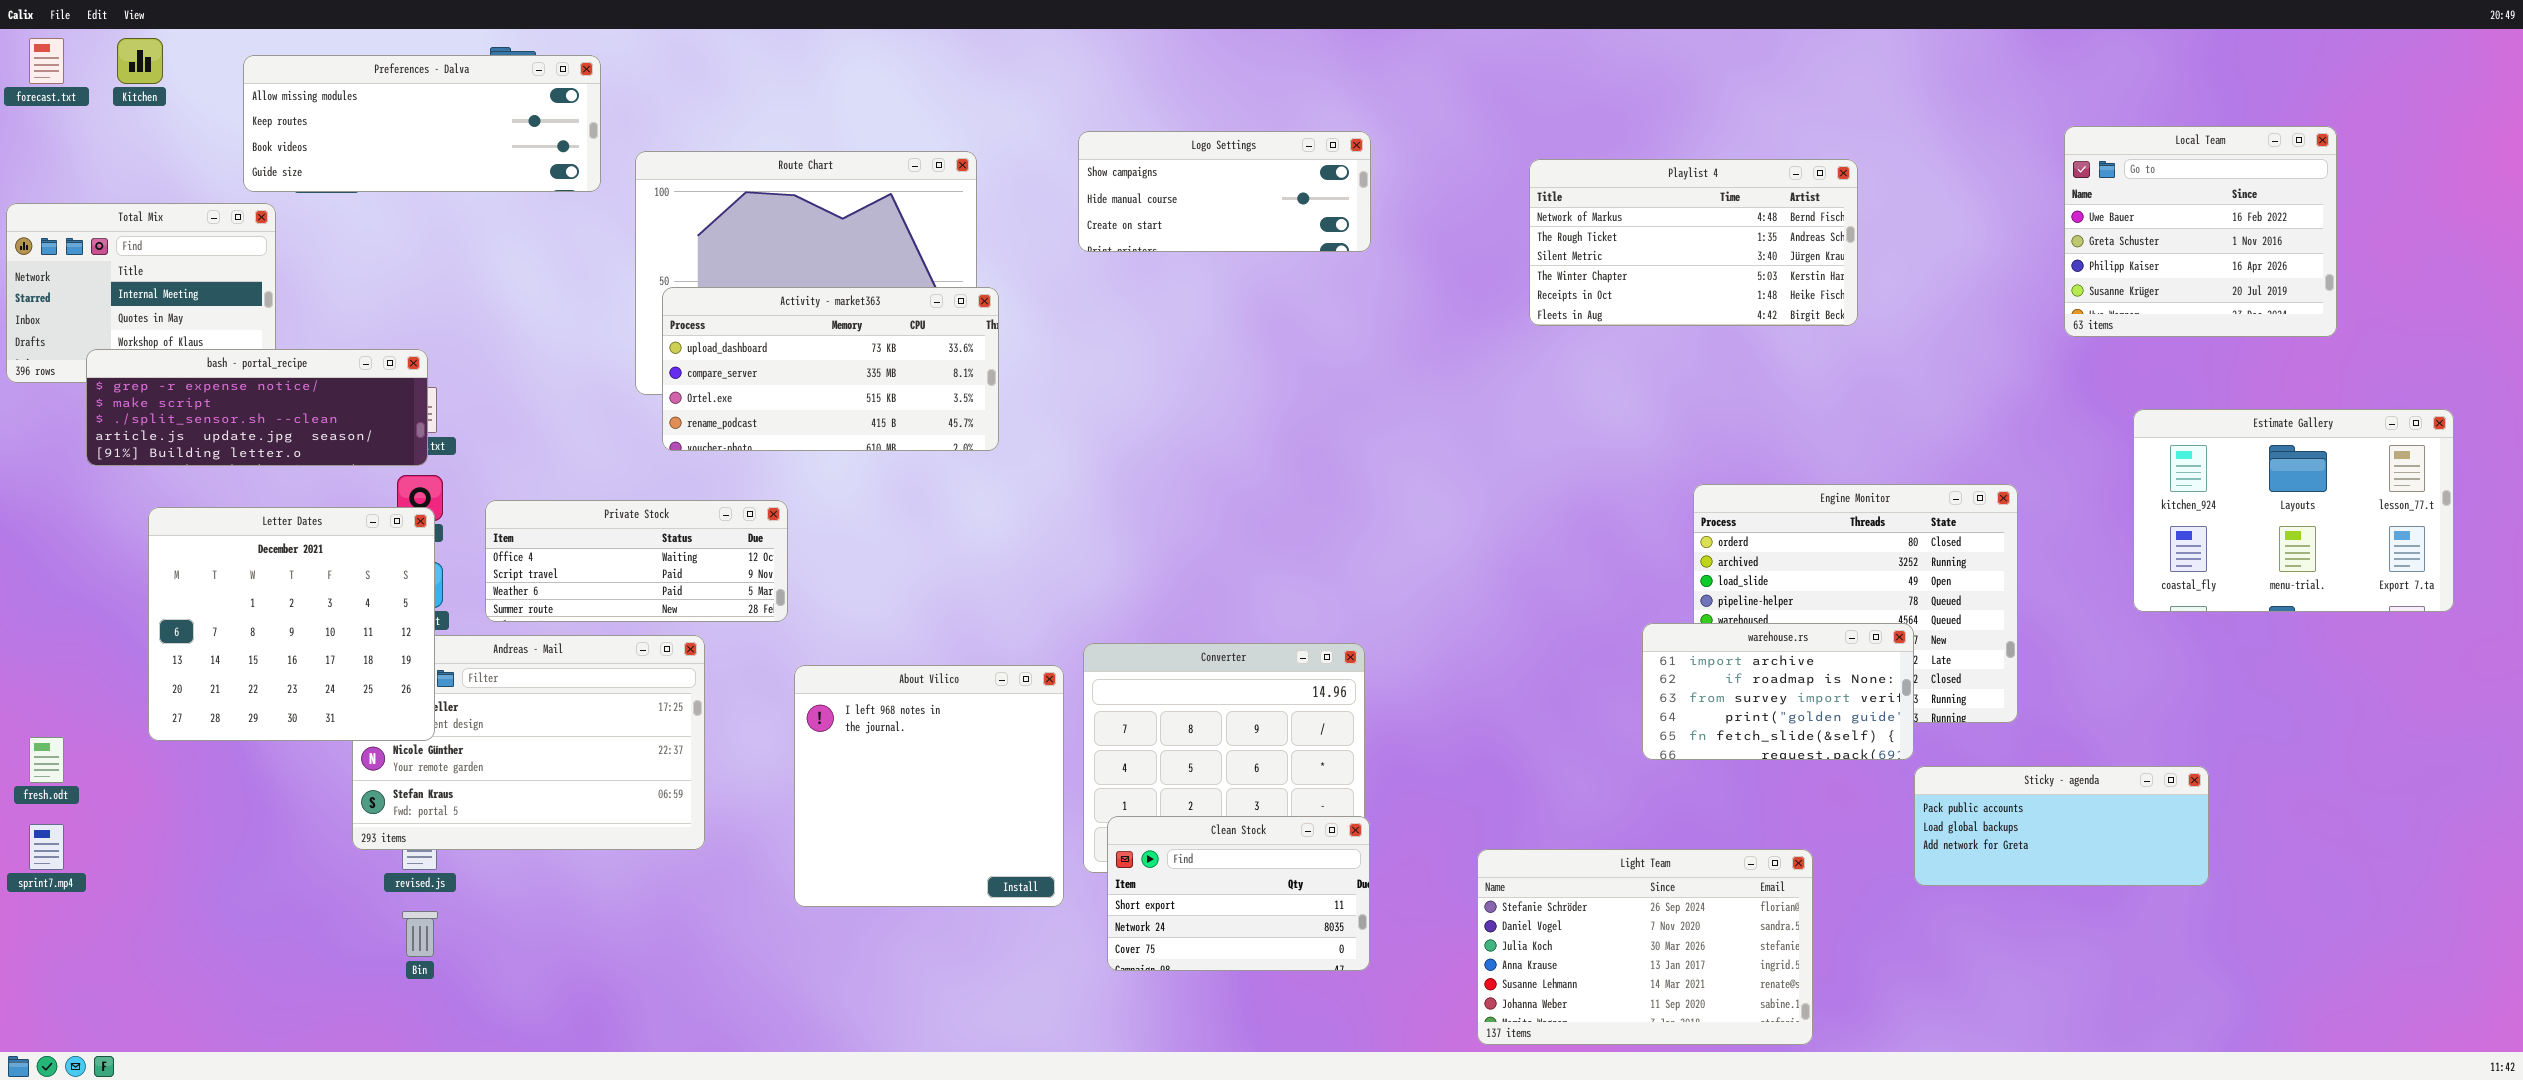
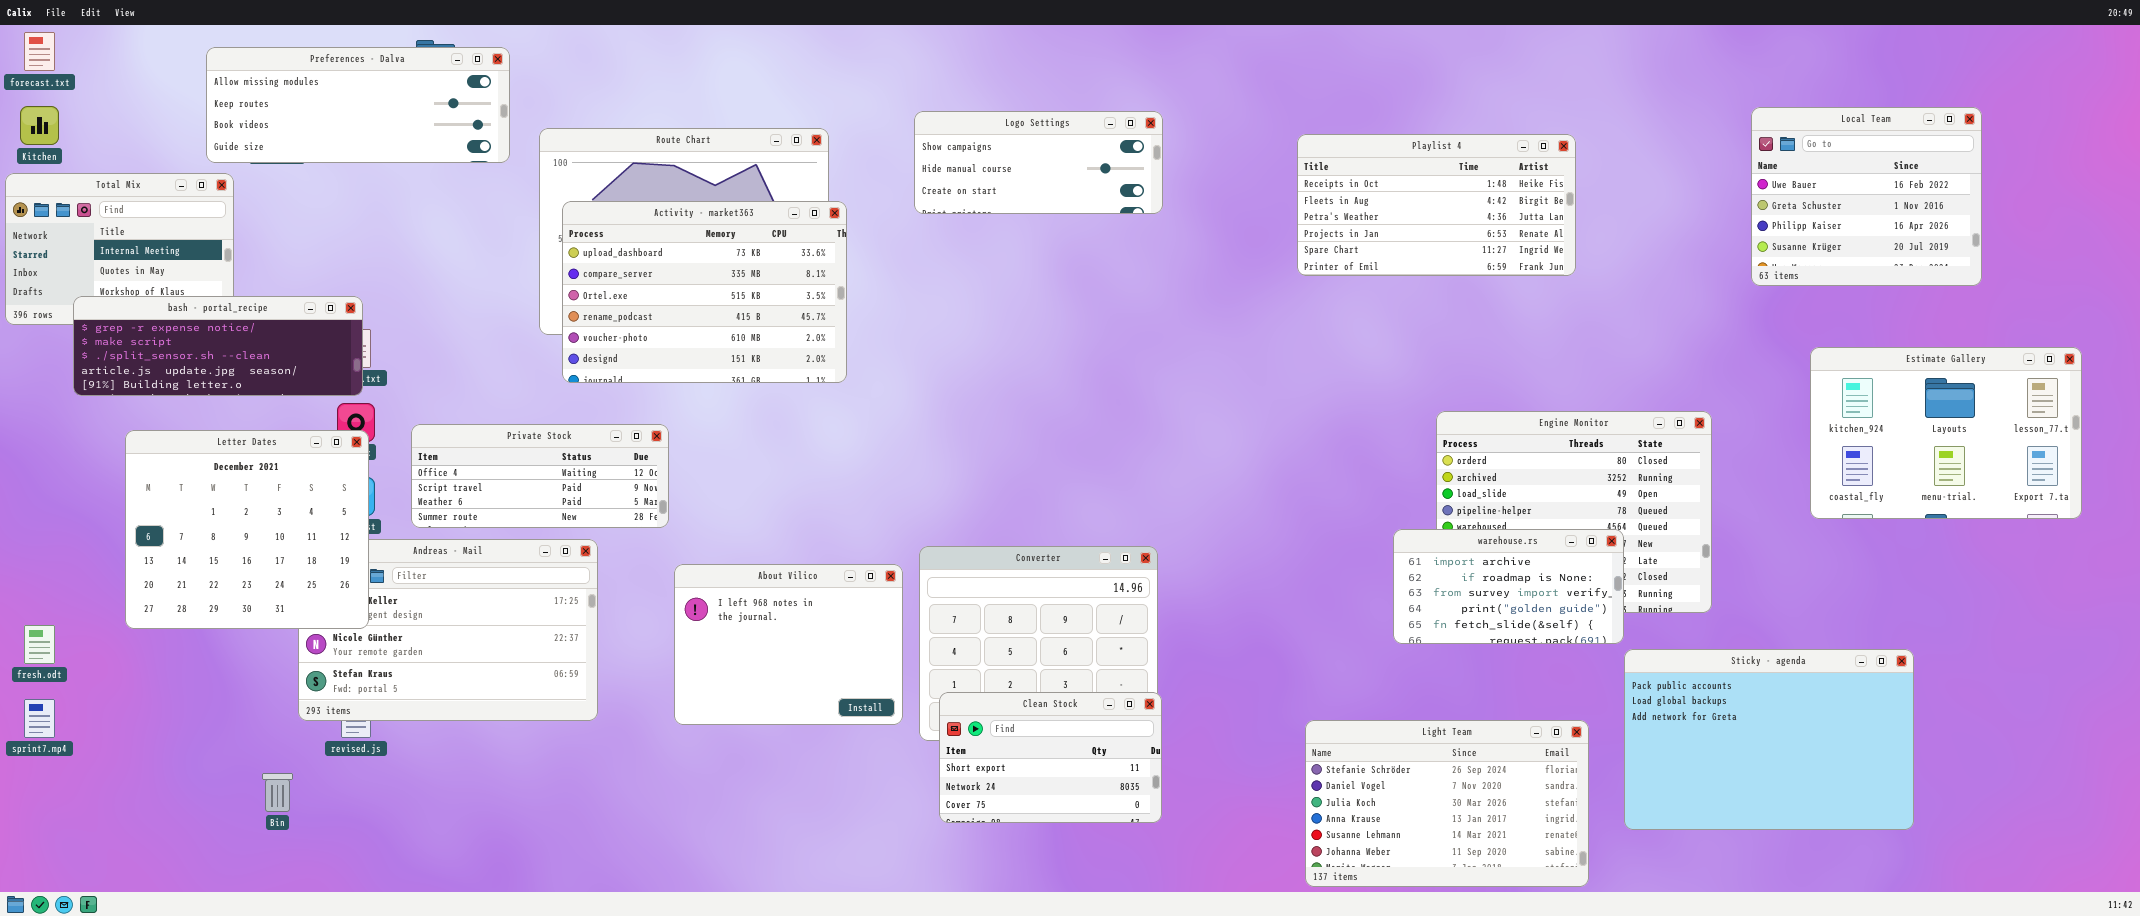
Kitchen: [117,38,163,84] -> [20,106,59,145], moved
Playlist 4: [1529,159,1858,326] -> [1297,134,1576,276], scrolled down 4 rows
Activity - market363: [662,287,999,451] -> [562,201,847,383], resized
About Vilico: [794,665,1064,907] -> [674,564,903,725], resized
Sticky - agenda: [1914,766,2209,886] -> [1624,649,1914,830], resized
Light Team: [1477,849,1813,1045] -> [1305,720,1589,887], moved
Bin: [402,911,438,957] -> [262,773,293,812], moved

